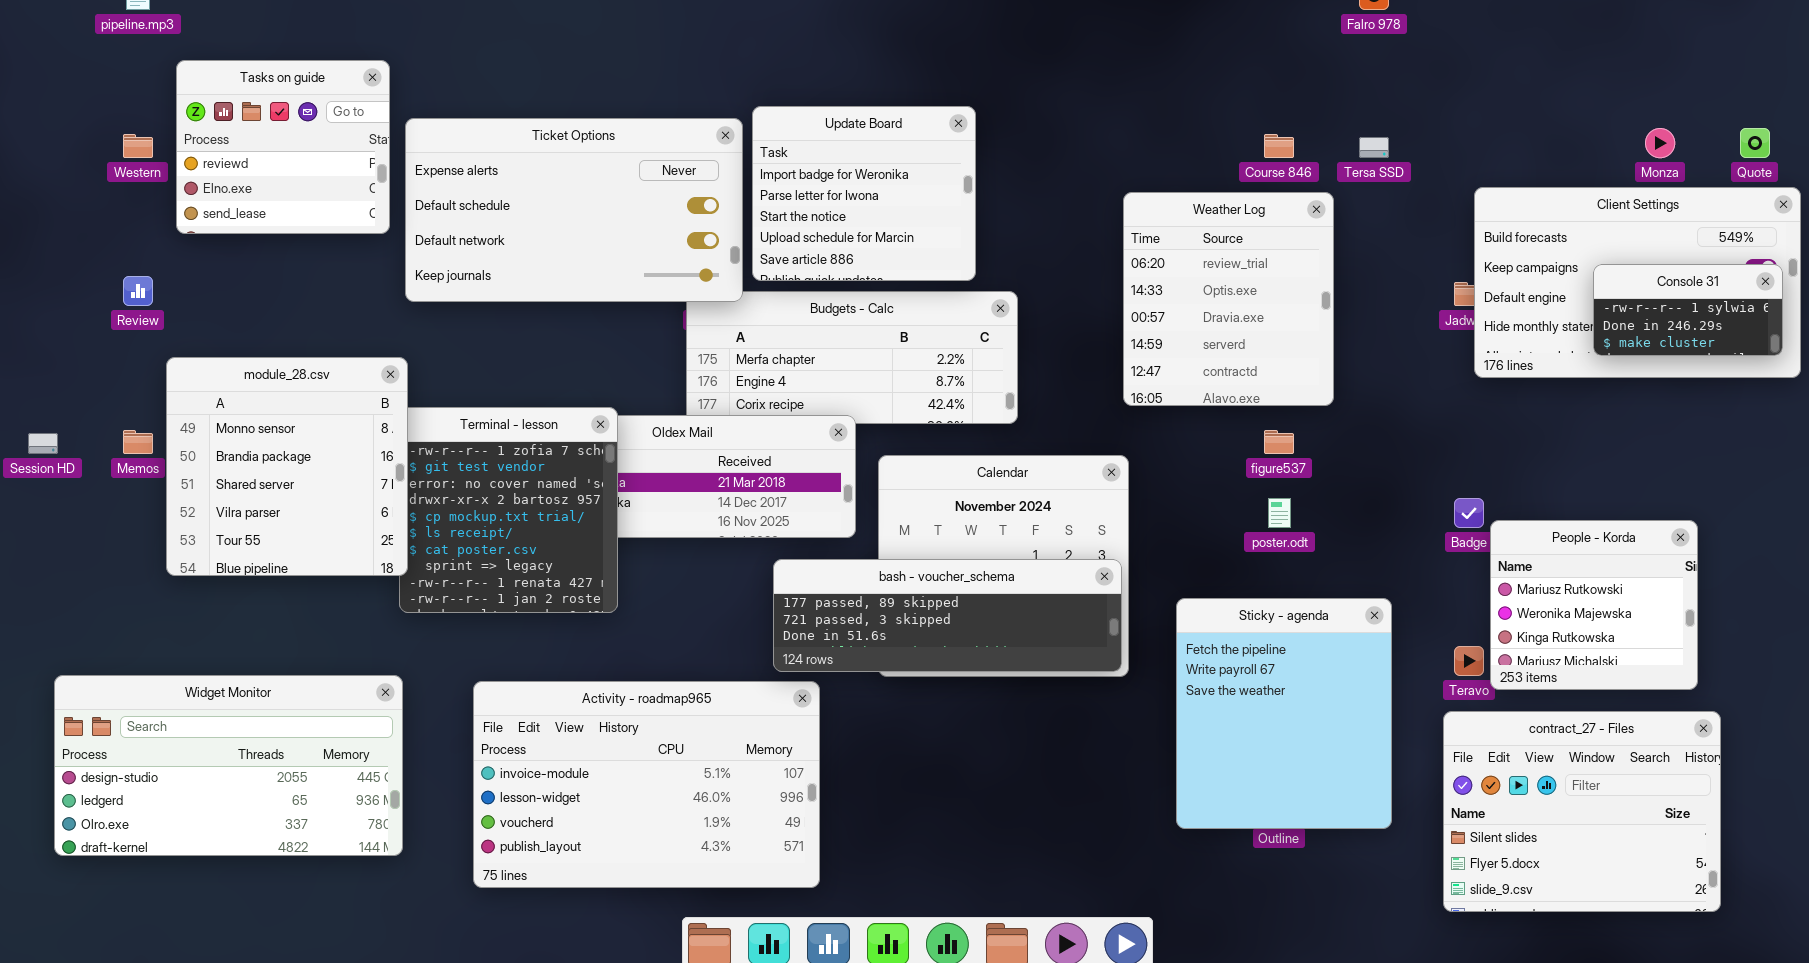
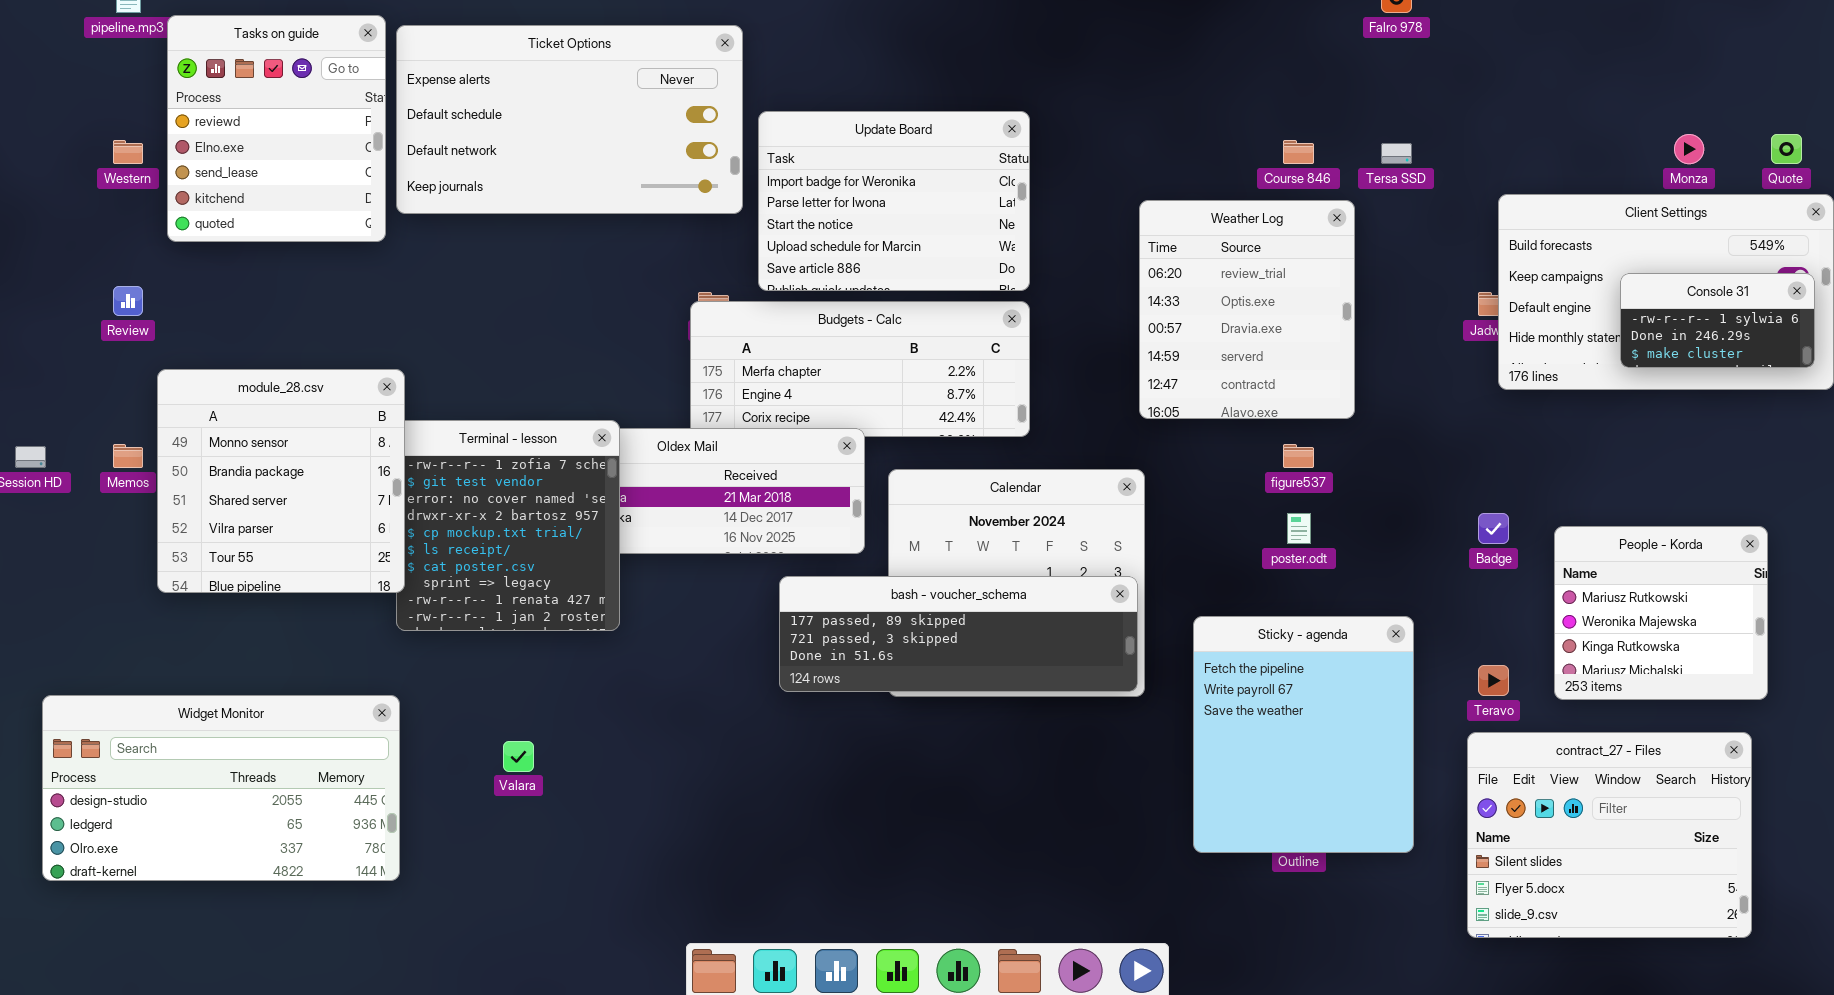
Tasks on guide: [176,60,390,234] -> [167,15,386,242], resized
Update Board: [752,106,976,281] -> [758,111,1030,291], resized
Ticket Options: [405,118,743,302] -> [396,25,743,214], moved
People - Korda: [1490,520,1698,690] -> [1554,526,1768,700], moved
Activity - roadmap965: [473,681,820,888] -> none, closed

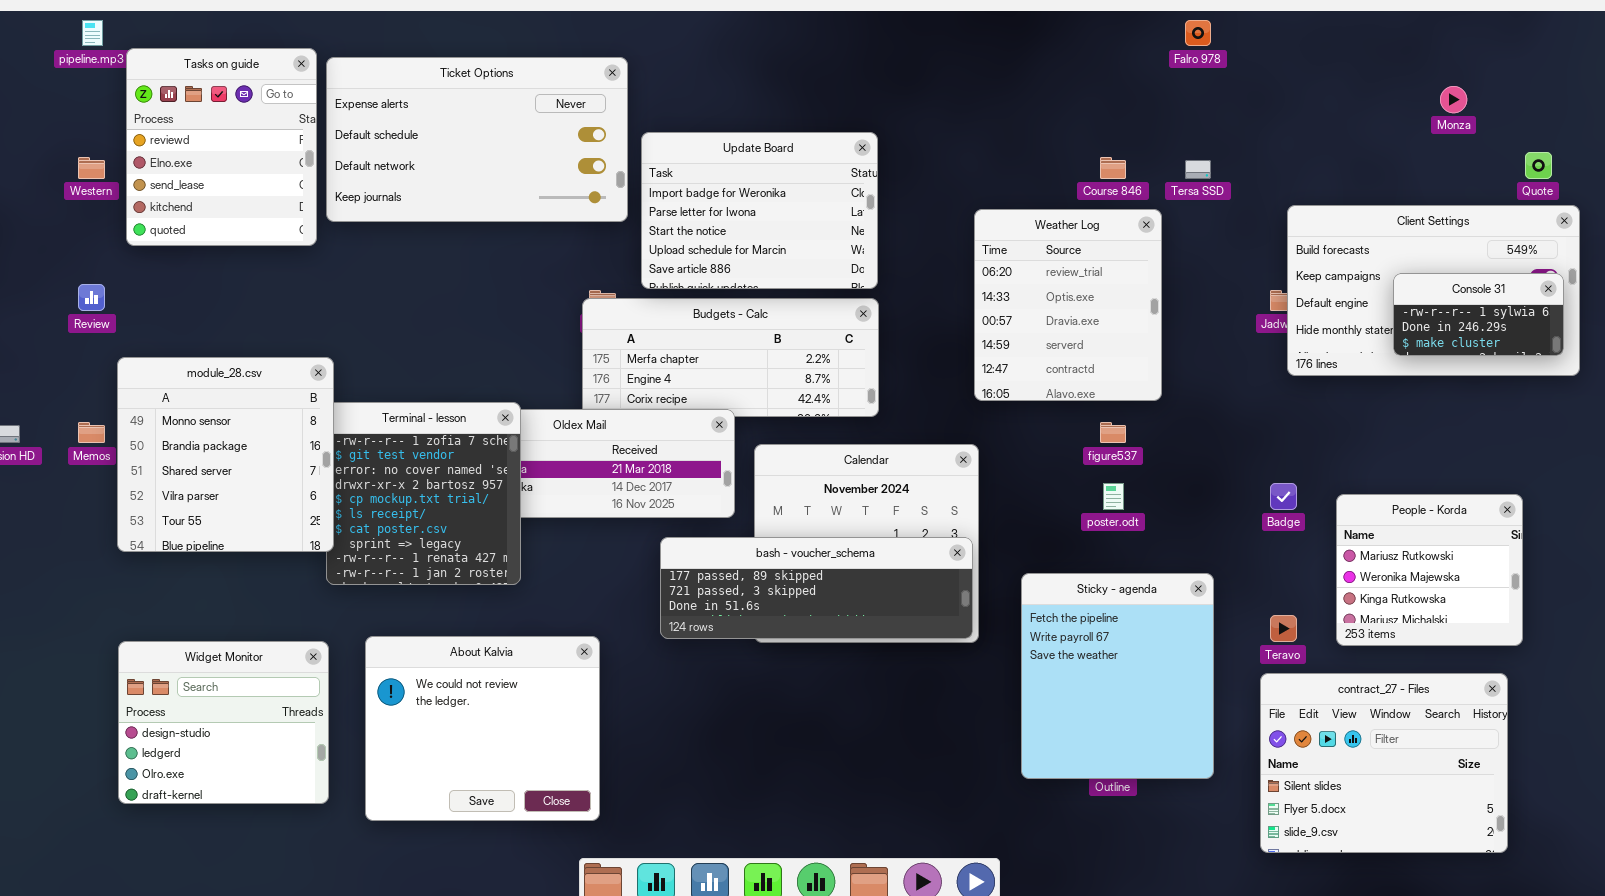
Monza: [1674,134,1704,164] -> [1440,86,1467,113], moved
About Kalvia: none -> [365,636,600,821], opened
Widget Monitor: [42,695,400,881] -> [118,641,329,804], resized

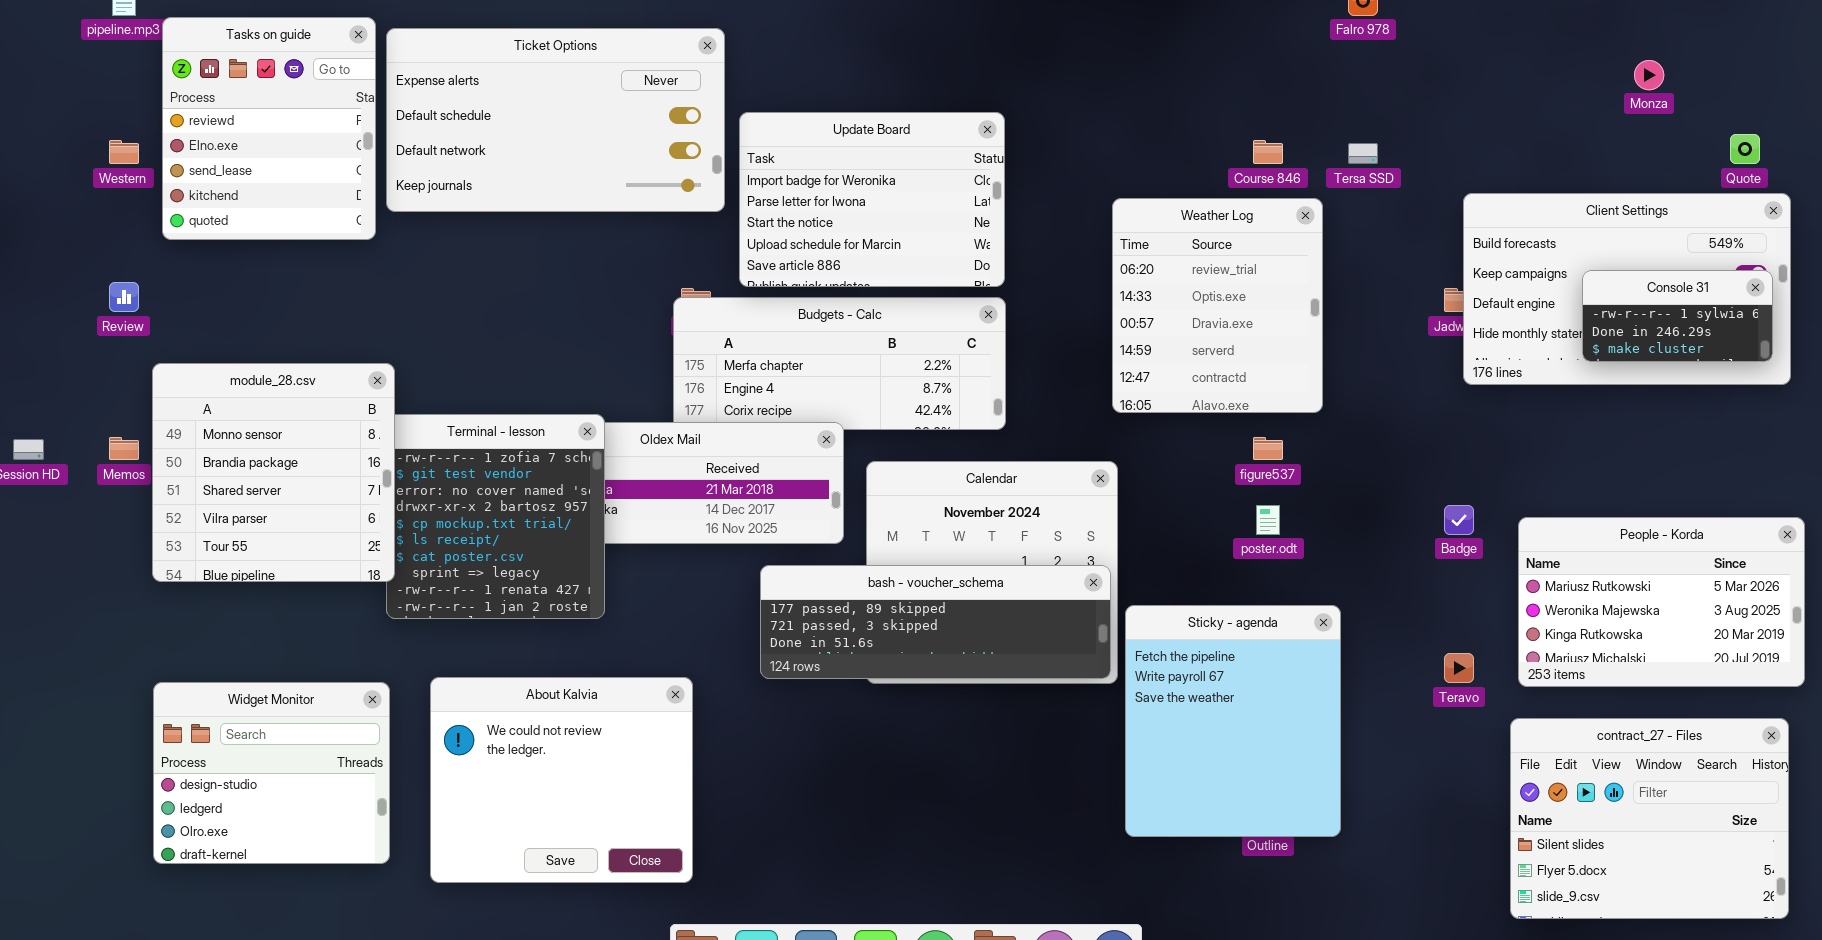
People - Korda: [1336,494,1523,646] -> [1518,517,1805,687], resized
Sticky - agenda: [1021,573,1214,779] -> [1125,605,1341,837], moved
contract_27 - Files: [1260,673,1508,853] -> [1510,718,1789,919], moved

